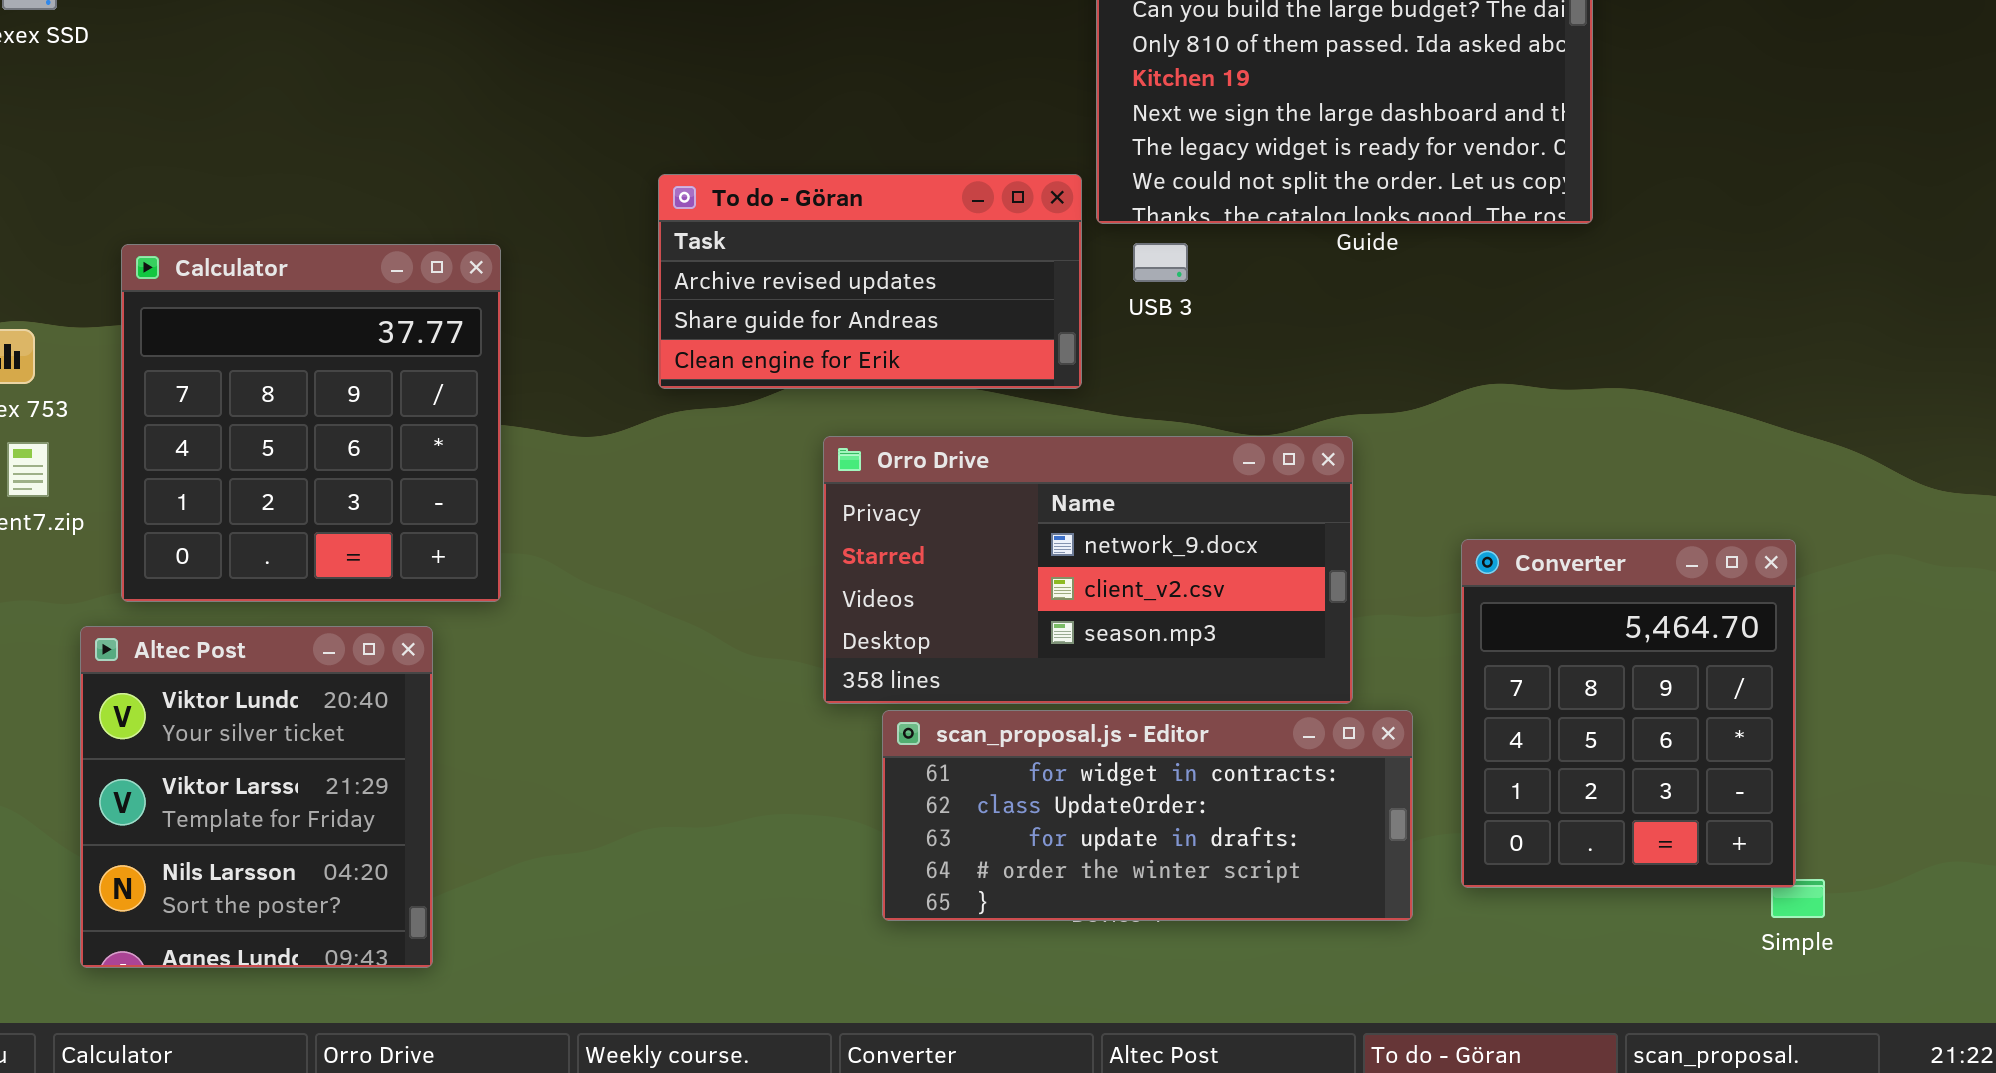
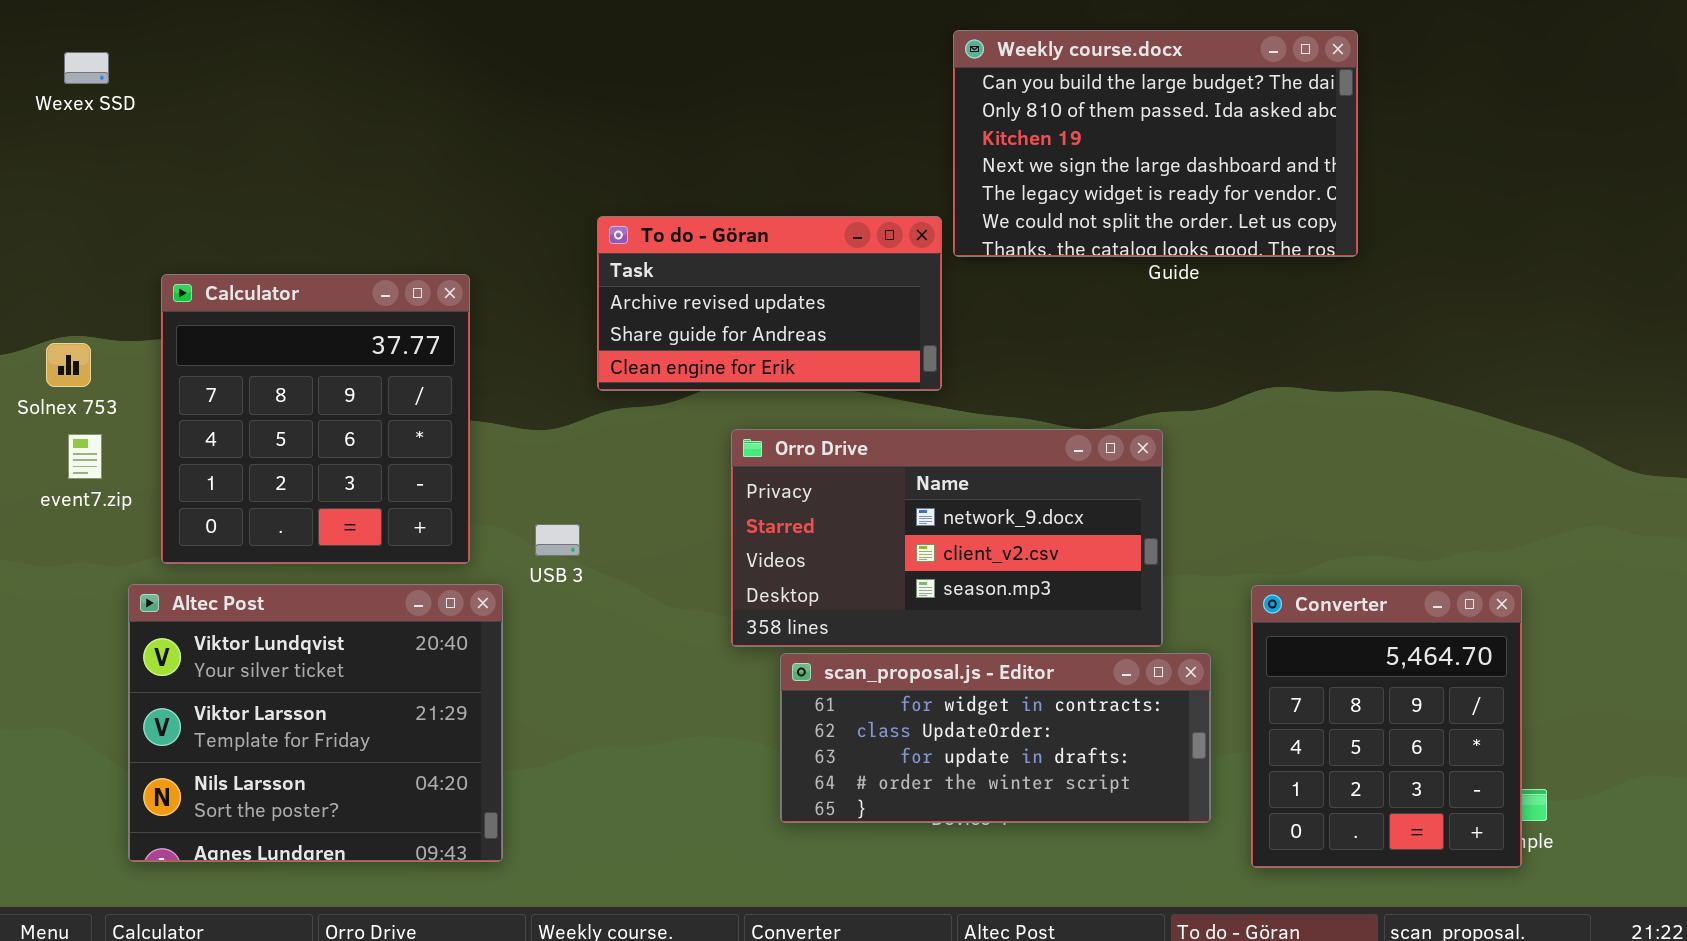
USB 3: [1133,243,1188,282] -> [535,524,580,556], moved
Converter: [1461,539,1796,888] -> [1251,585,1522,868], moved
Altec Post: [80,626,433,968] -> [128,584,503,862], resized

